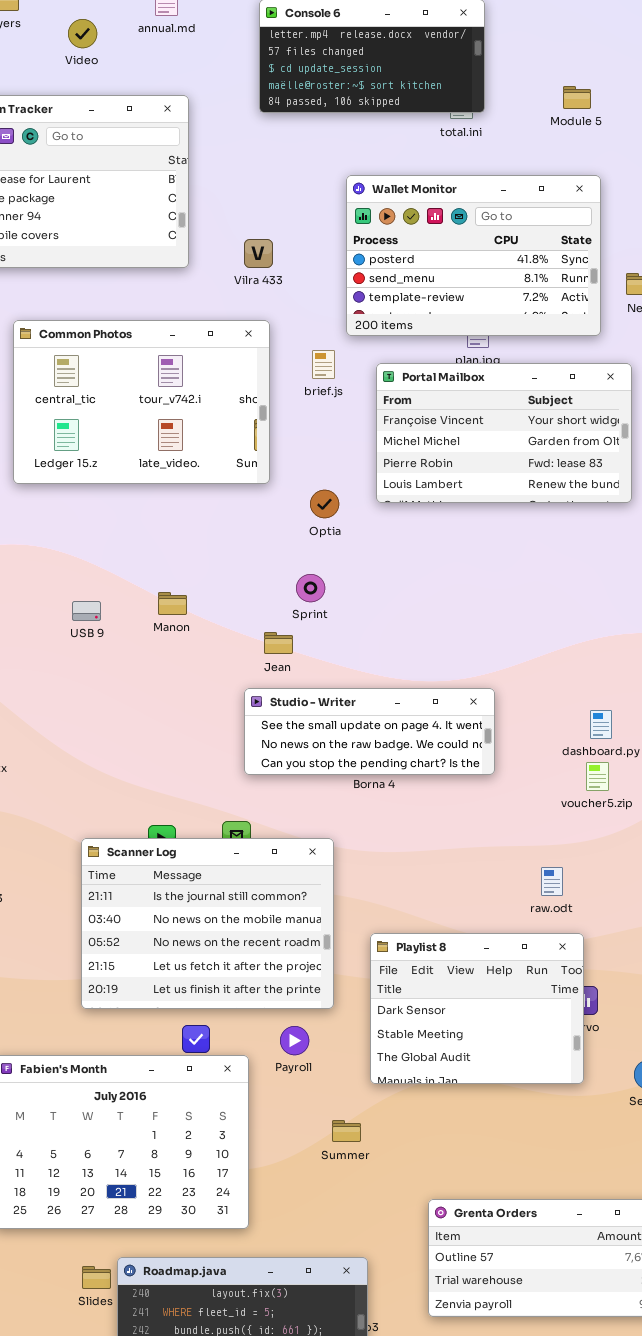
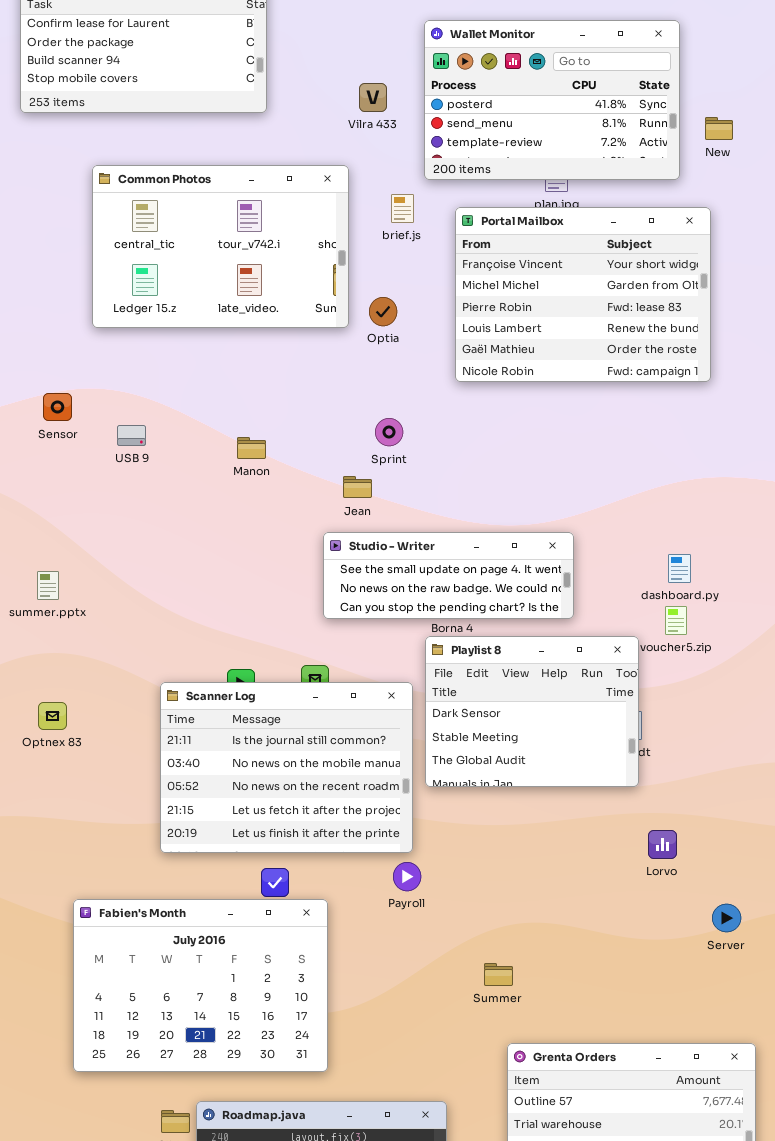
Vilra 433: [244,239,273,268] -> [359,83,387,112], moved
Portal Mailbox: [376,363,632,503] -> [455,207,711,382], resized
Optia: [310,490,339,518] -> [369,297,397,326], moved
USB 9: [72,601,101,621] -> [117,425,146,446], moved
Playlist 8: [370,933,584,1084] -> [425,636,639,787], moved
Payroll: [280,1026,309,1055] -> [393,862,421,891], moved
Summer: [332,1120,361,1142] -> [484,963,513,986], moved

